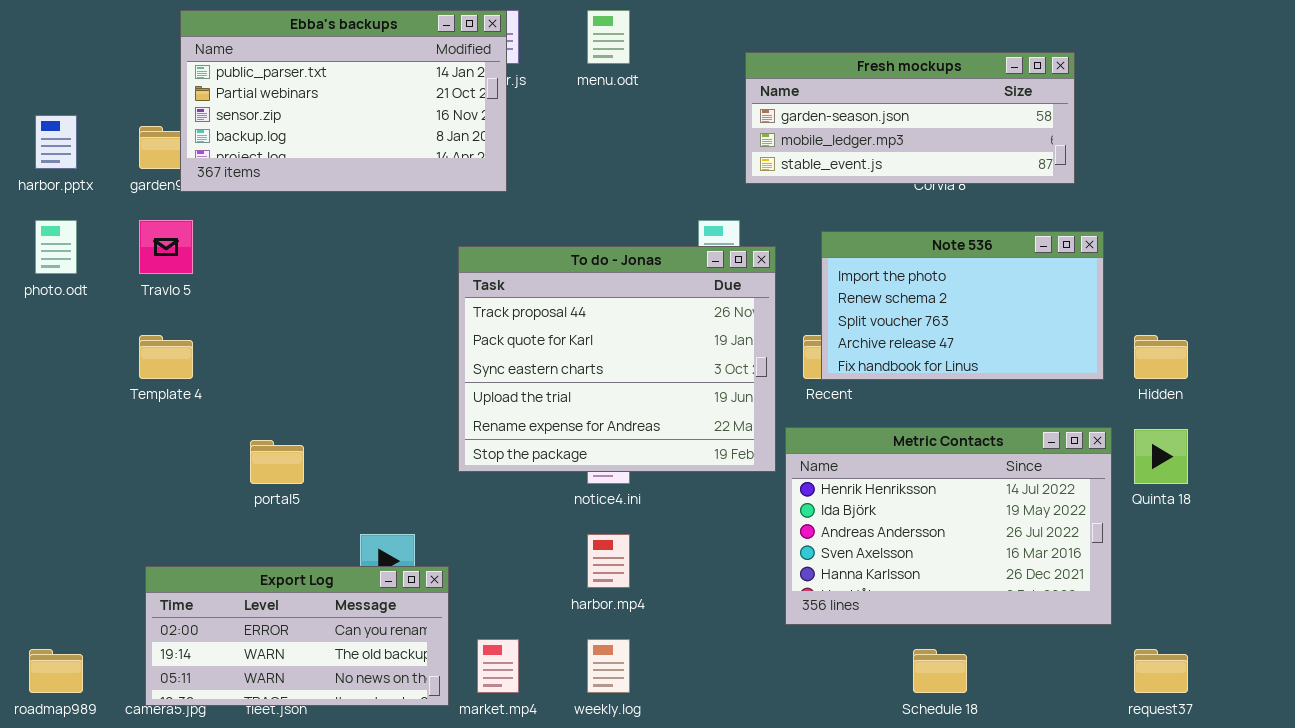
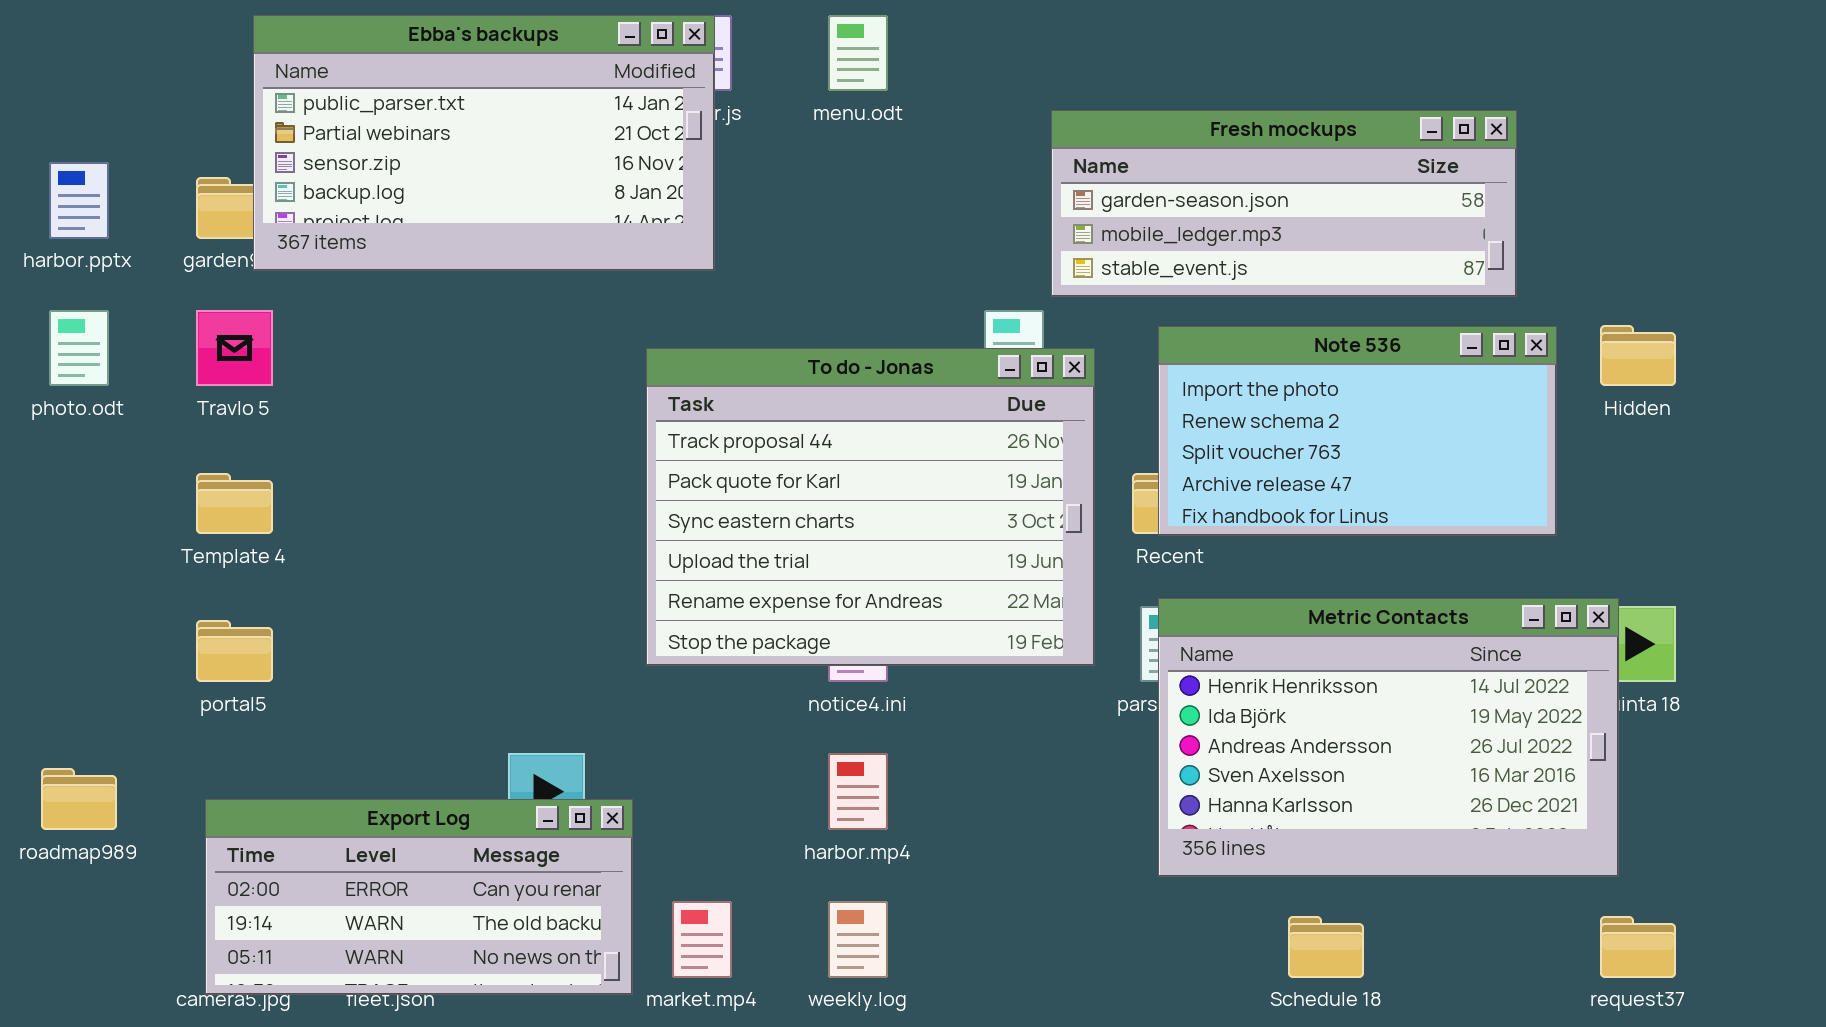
Fresh mockups: [745,52,1075,184] -> [1051,110,1517,297], moved
Hidden: [1134,335,1188,379] -> [1600,325,1676,386], moved
Metric Contacts: [785,427,1112,625] -> [1158,598,1619,877], moved
portal5: [250,440,304,484] -> [196,620,273,682], moved
roadmap989: [29,649,83,693] -> [41,768,117,830], moved

